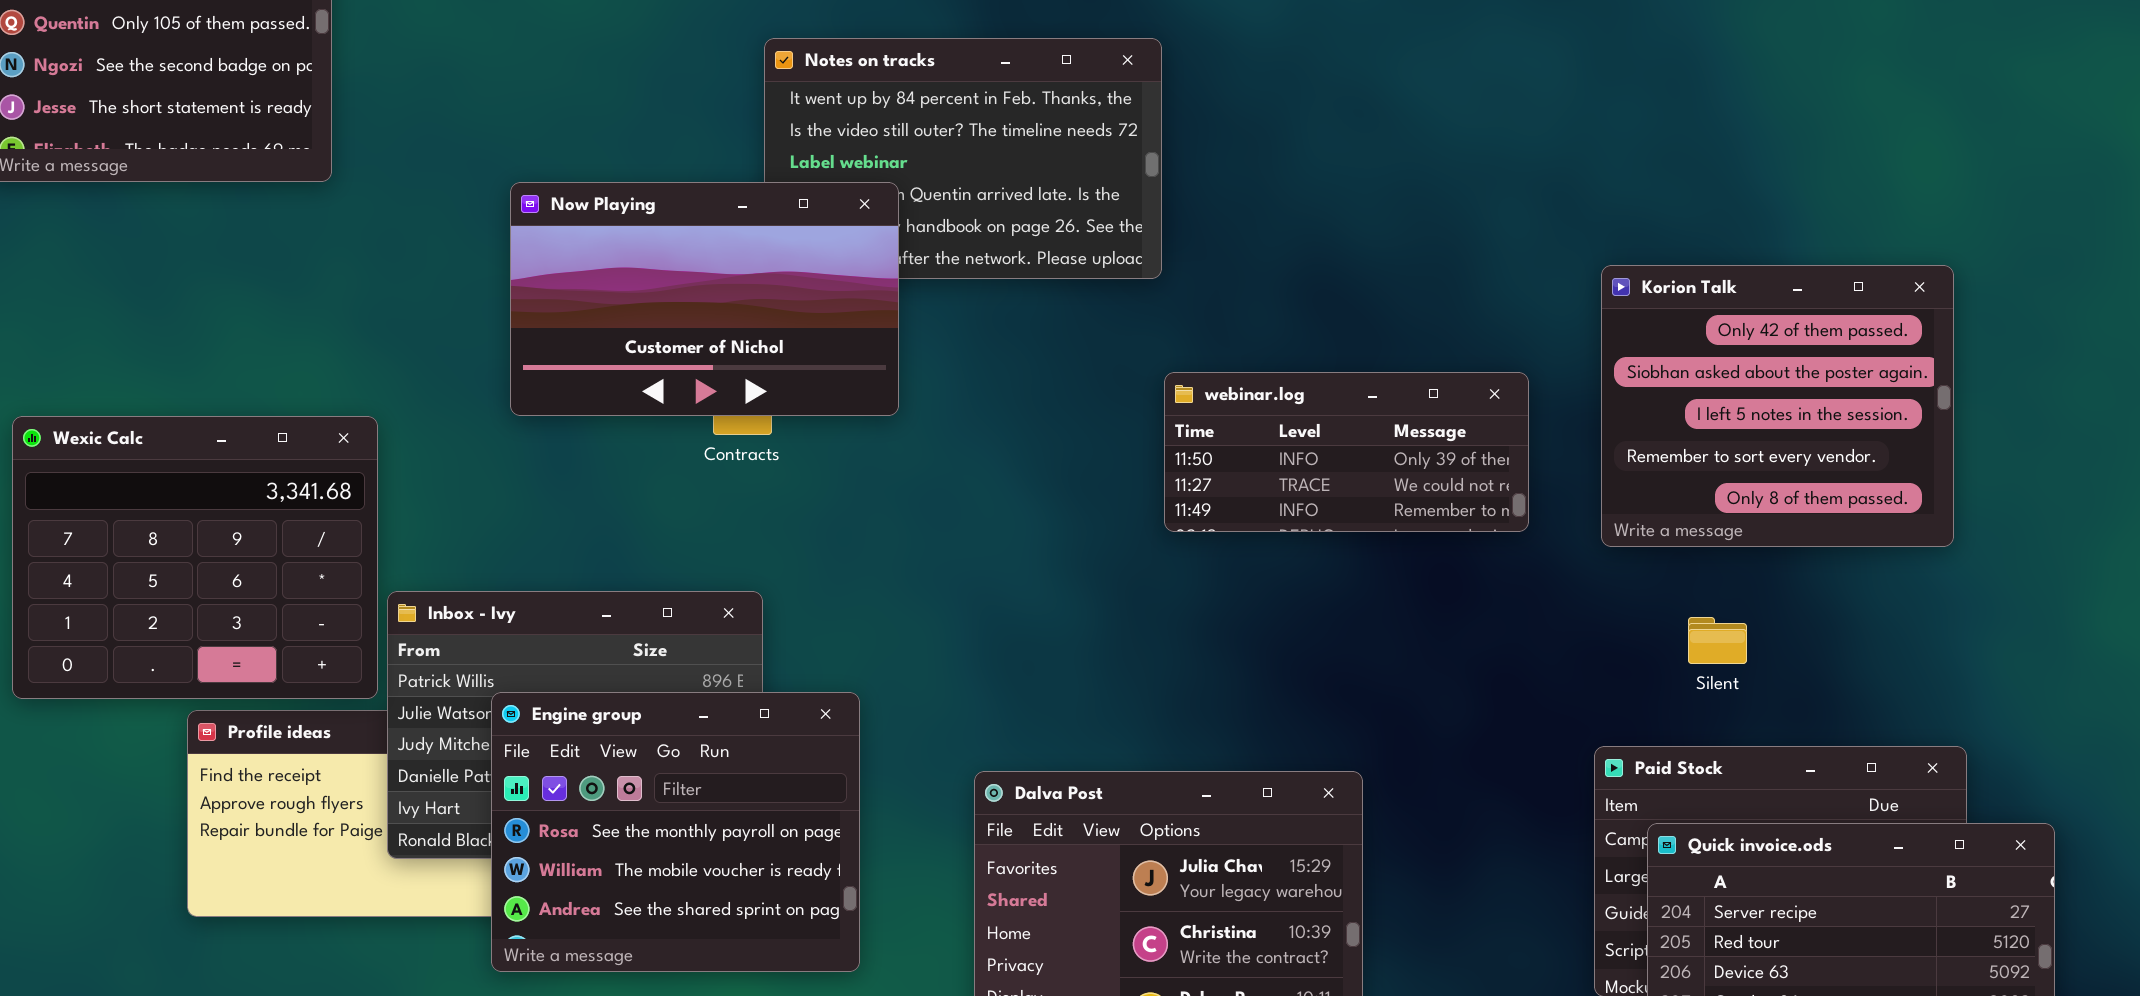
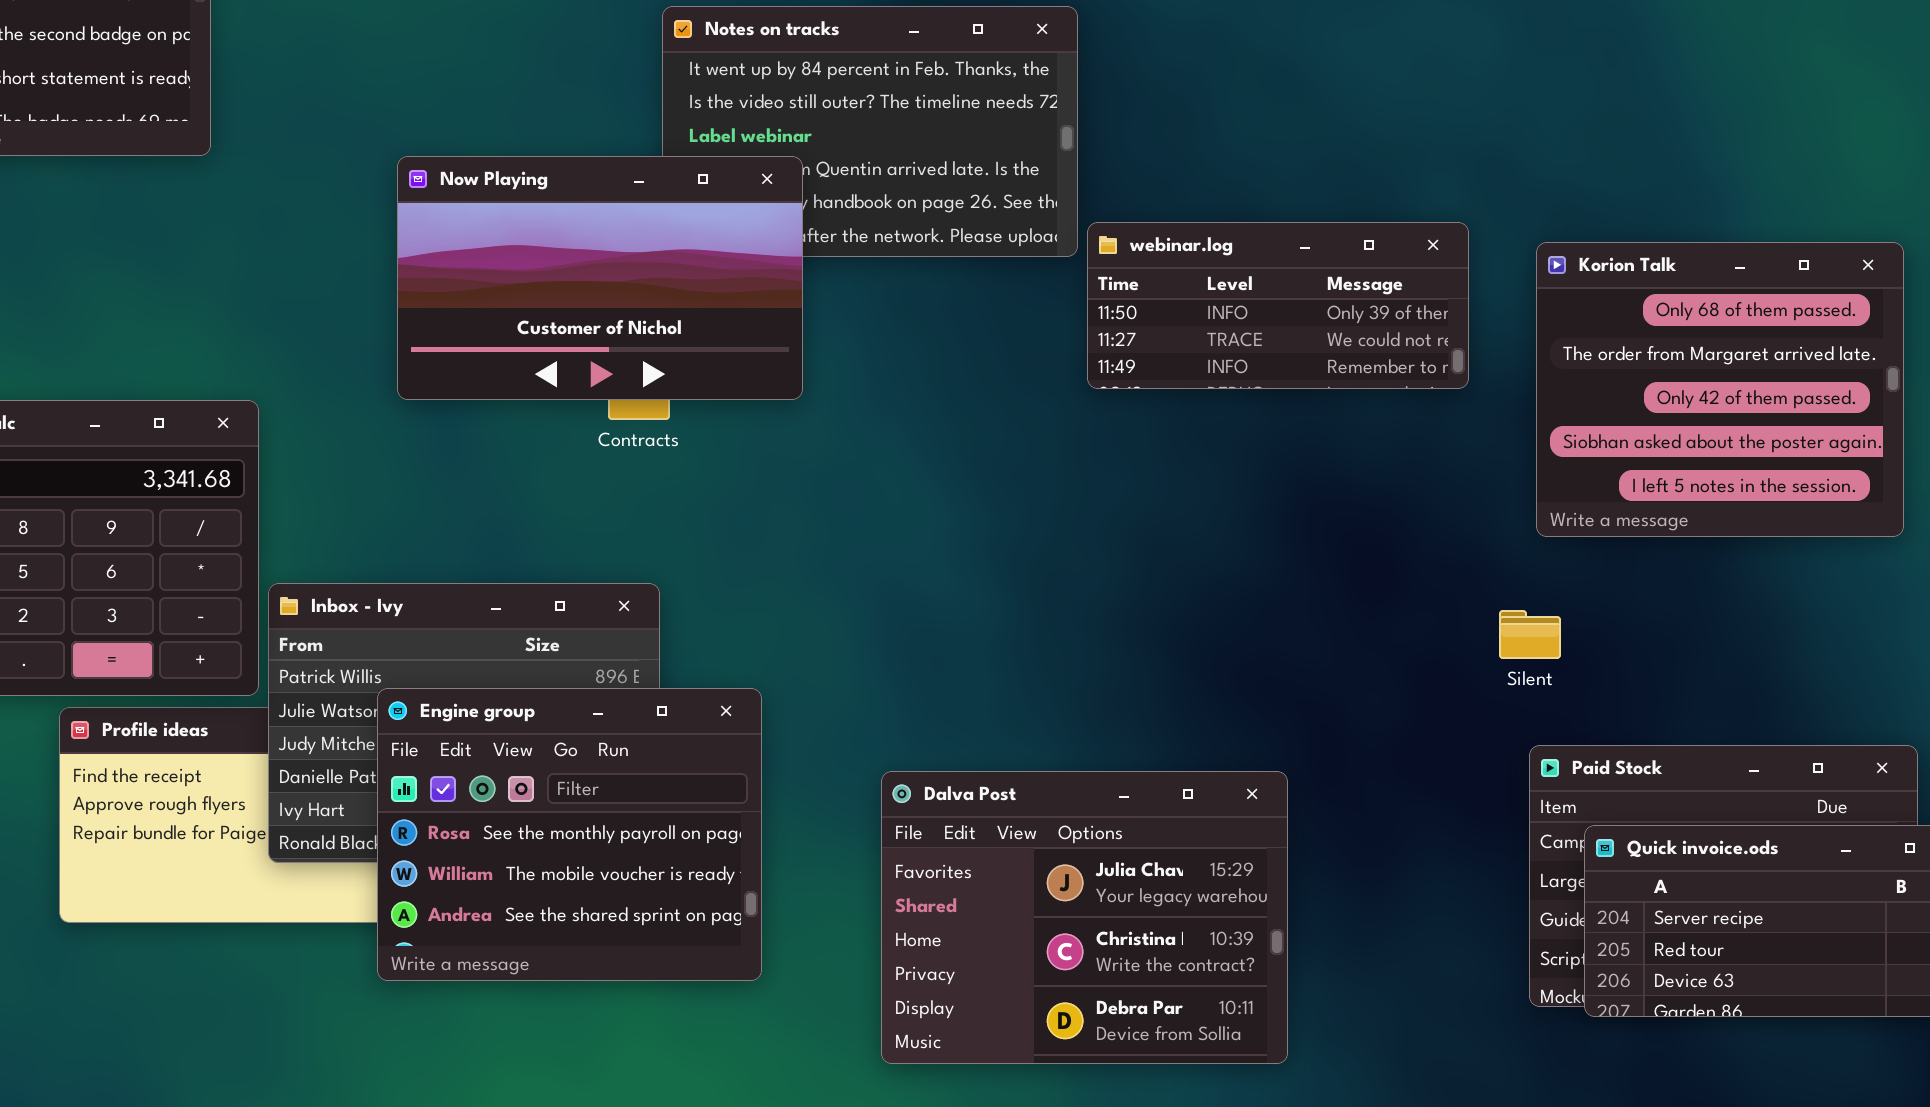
Korion Talk: [1601,265,1954,547] -> [1536,242,1904,537], scrolled up 2 rows
webinar.log: [1164,372,1529,532] -> [1087,222,1469,389], moved
Silent: [1688,617,1747,664] -> [1499,610,1561,659], moved

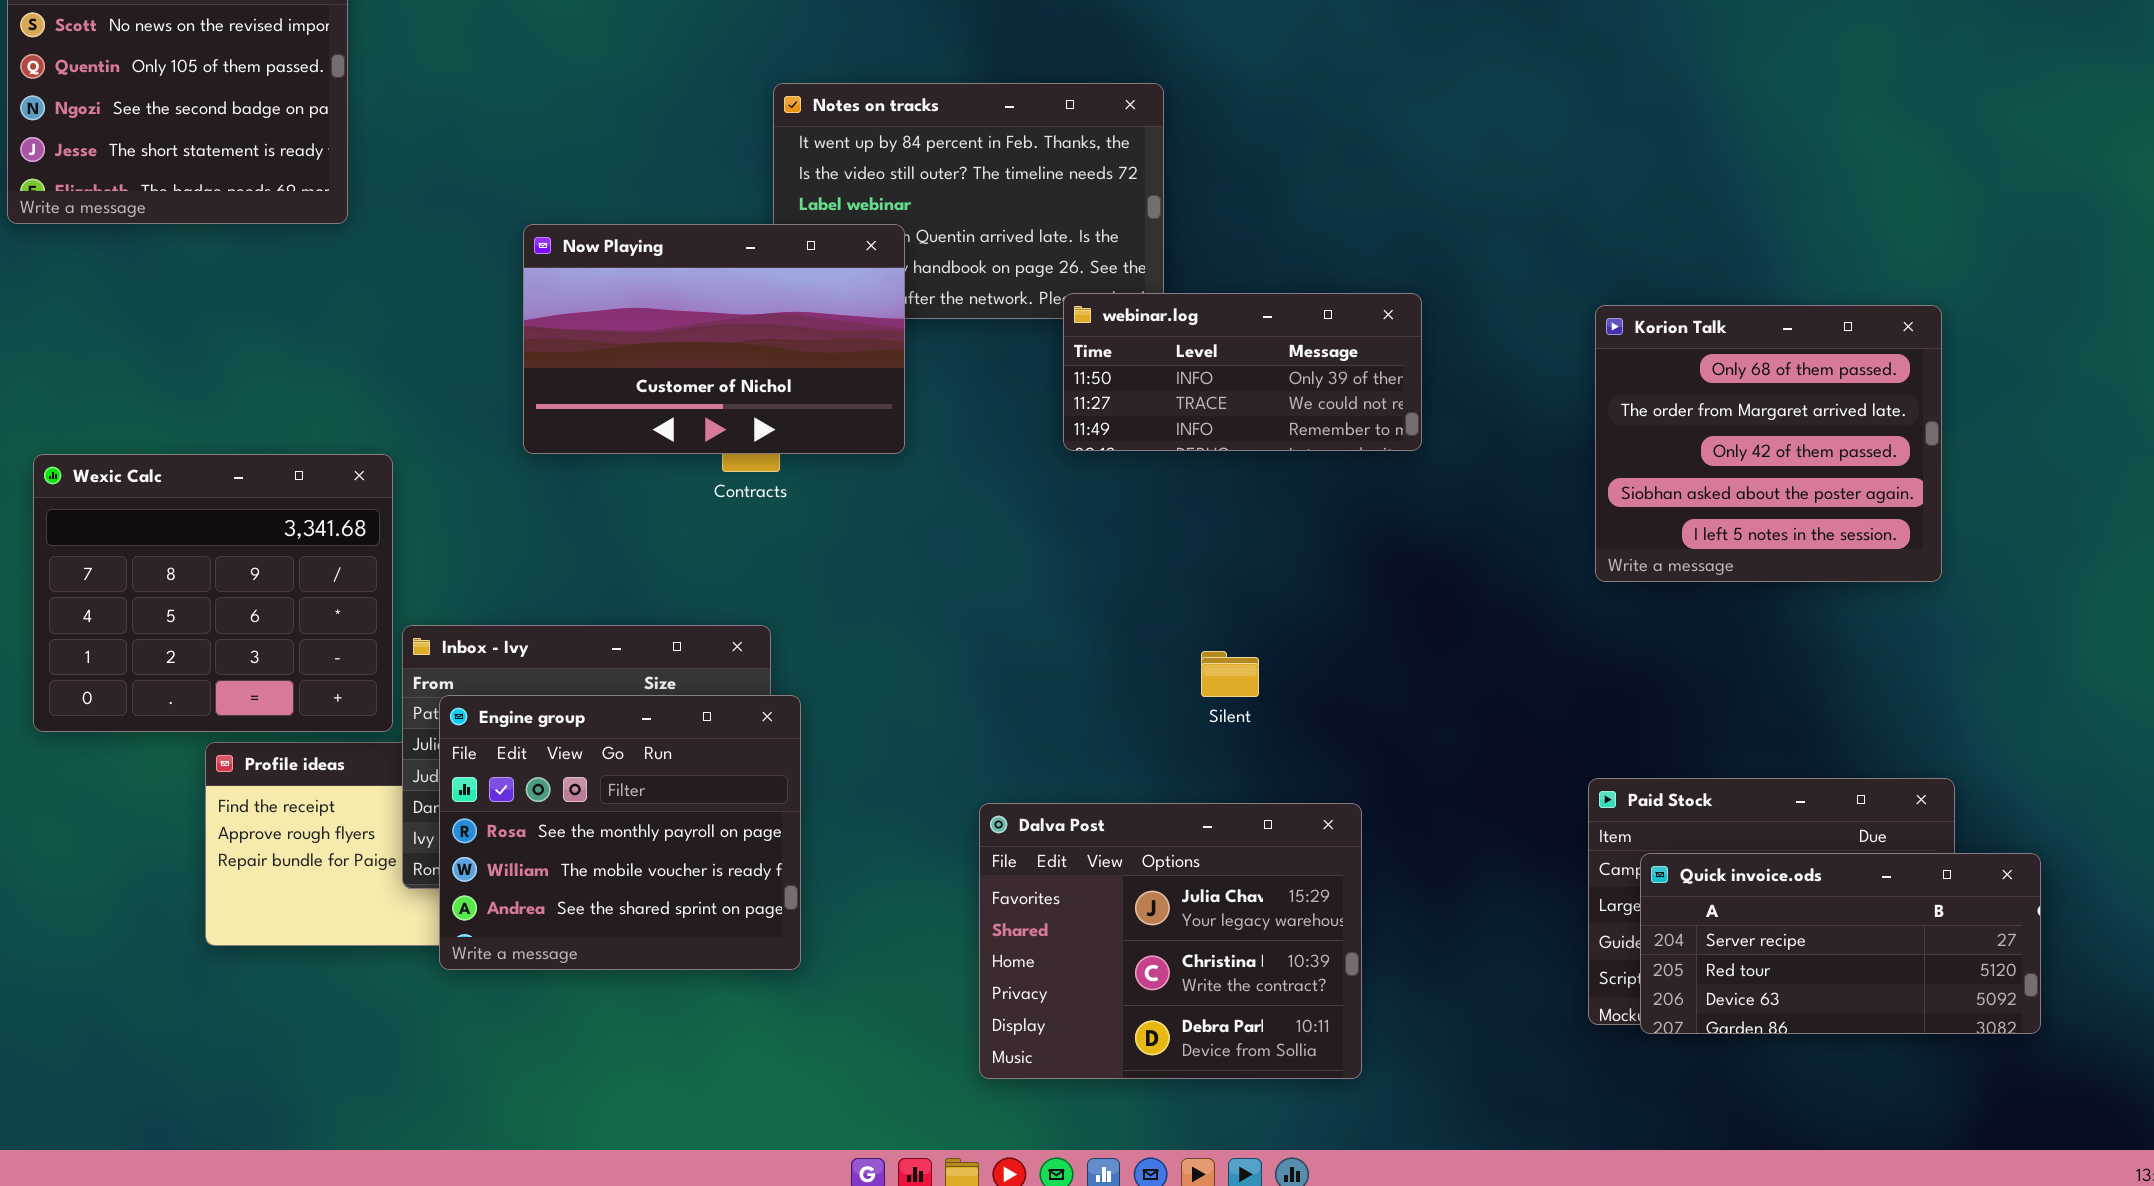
webinar.log: [1087,222,1469,389] -> [1063,293,1422,451], moved
Silent: [1499,610,1561,659] -> [1201,651,1259,697], moved
Engine group: [377,688,762,981] -> [439,695,801,970], moved

